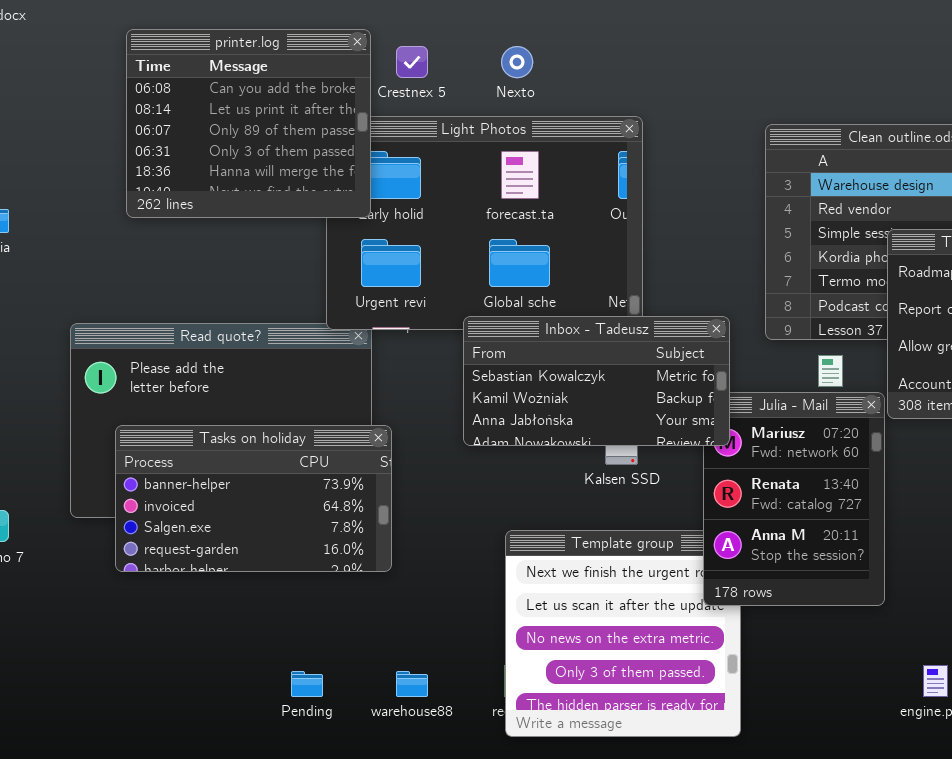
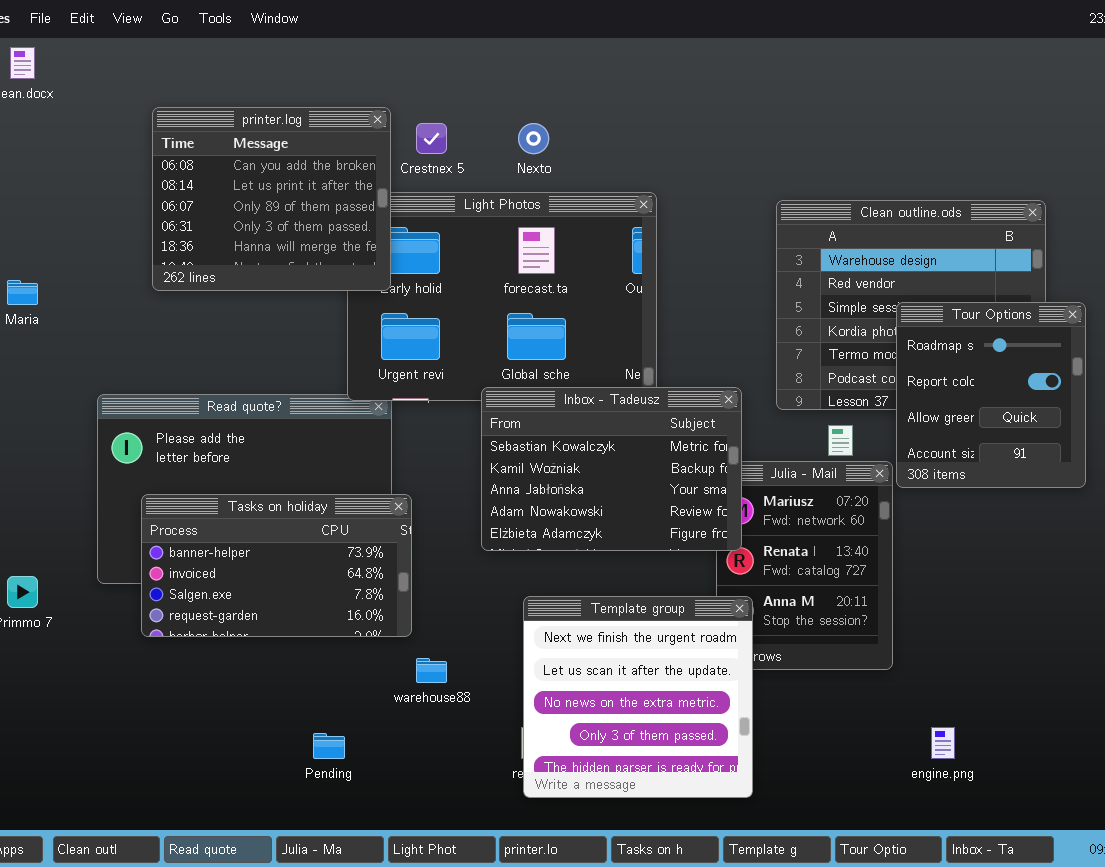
Inbox - Tadeusz: [463,316,730,446] -> [481,387,742,551], resized
Template group: [505,530,741,737] -> [523,596,753,798], raised
warehouse88: [396,671,428,697] -> [416,658,447,683], moved

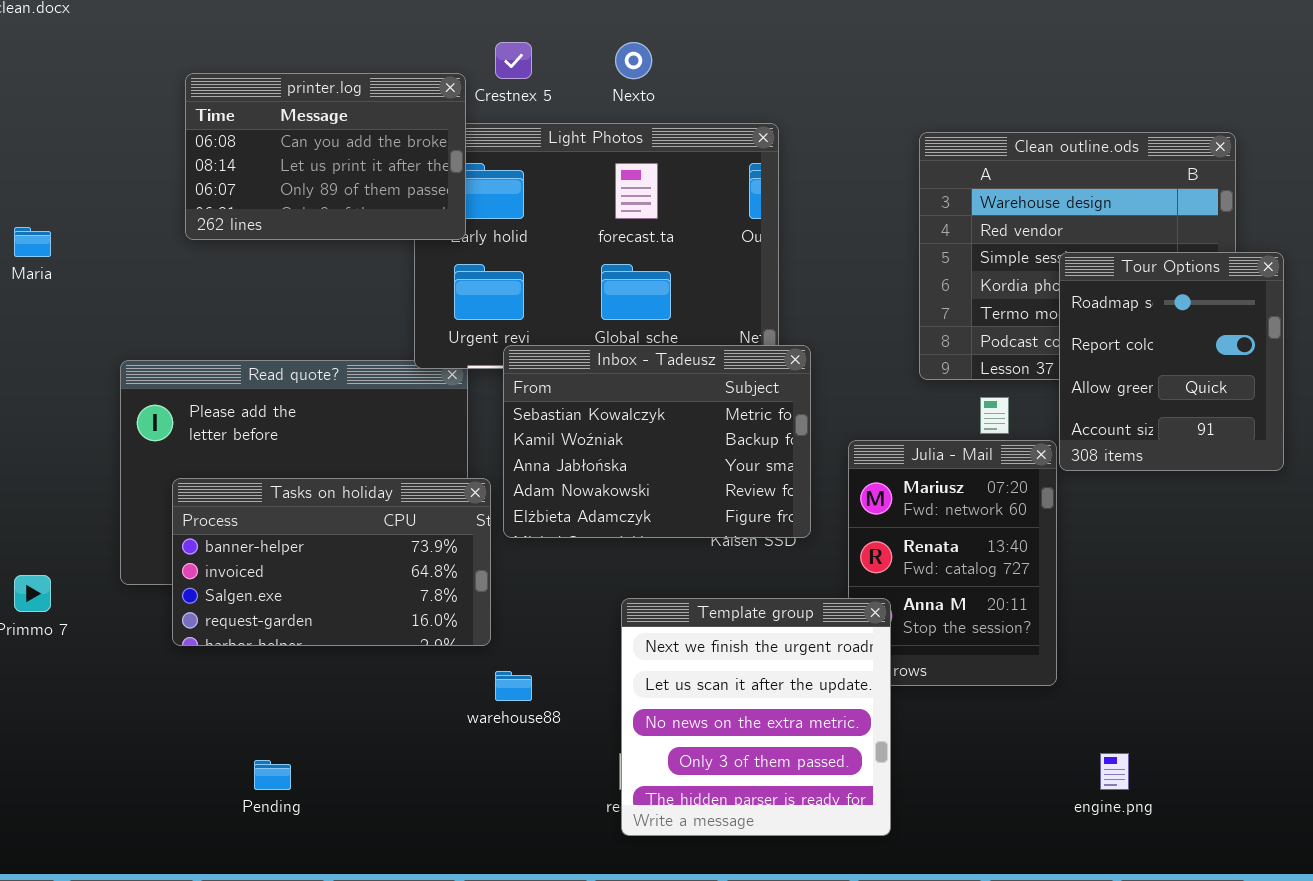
printer.log: [152,107,391,291] -> [185,73,466,240], resized
Inbox - Tadeusz: [481,387,742,551] -> [503,345,811,538], moved
Pending: [313,733,345,759] -> [254,760,291,790], moved

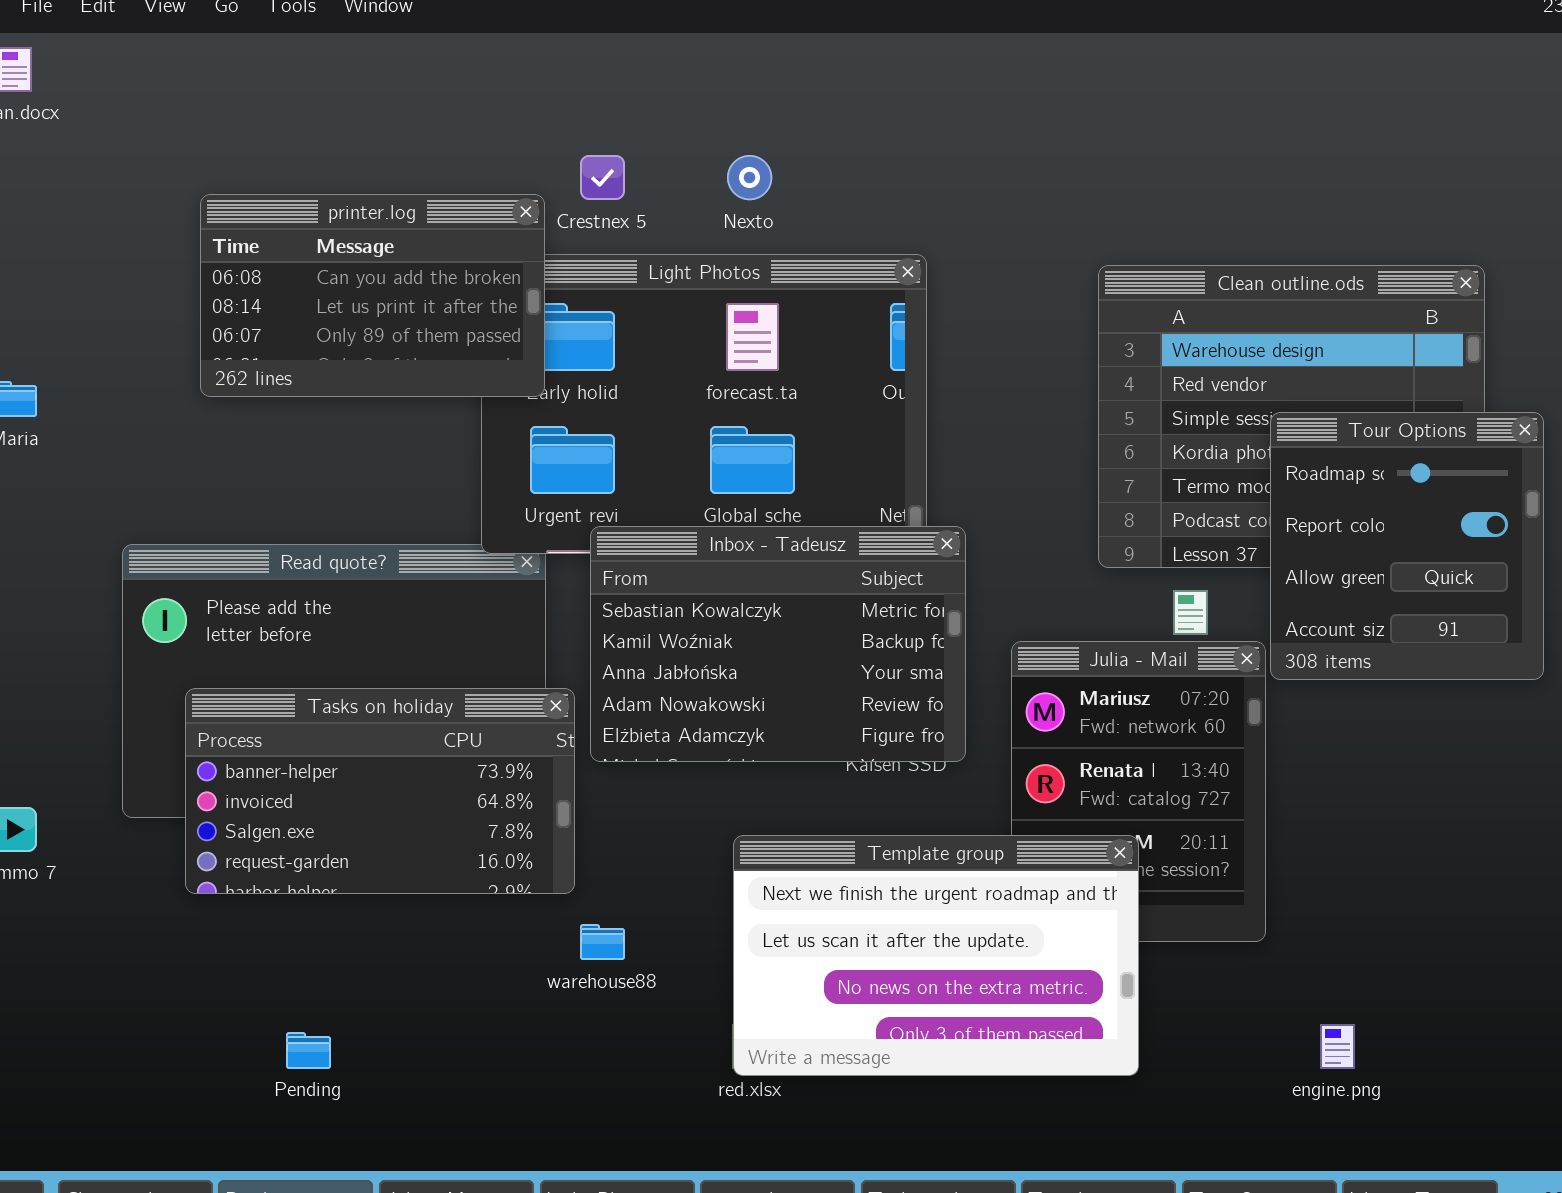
Template group: [621,598,891,836] -> [733,835,1139,1076], resized

